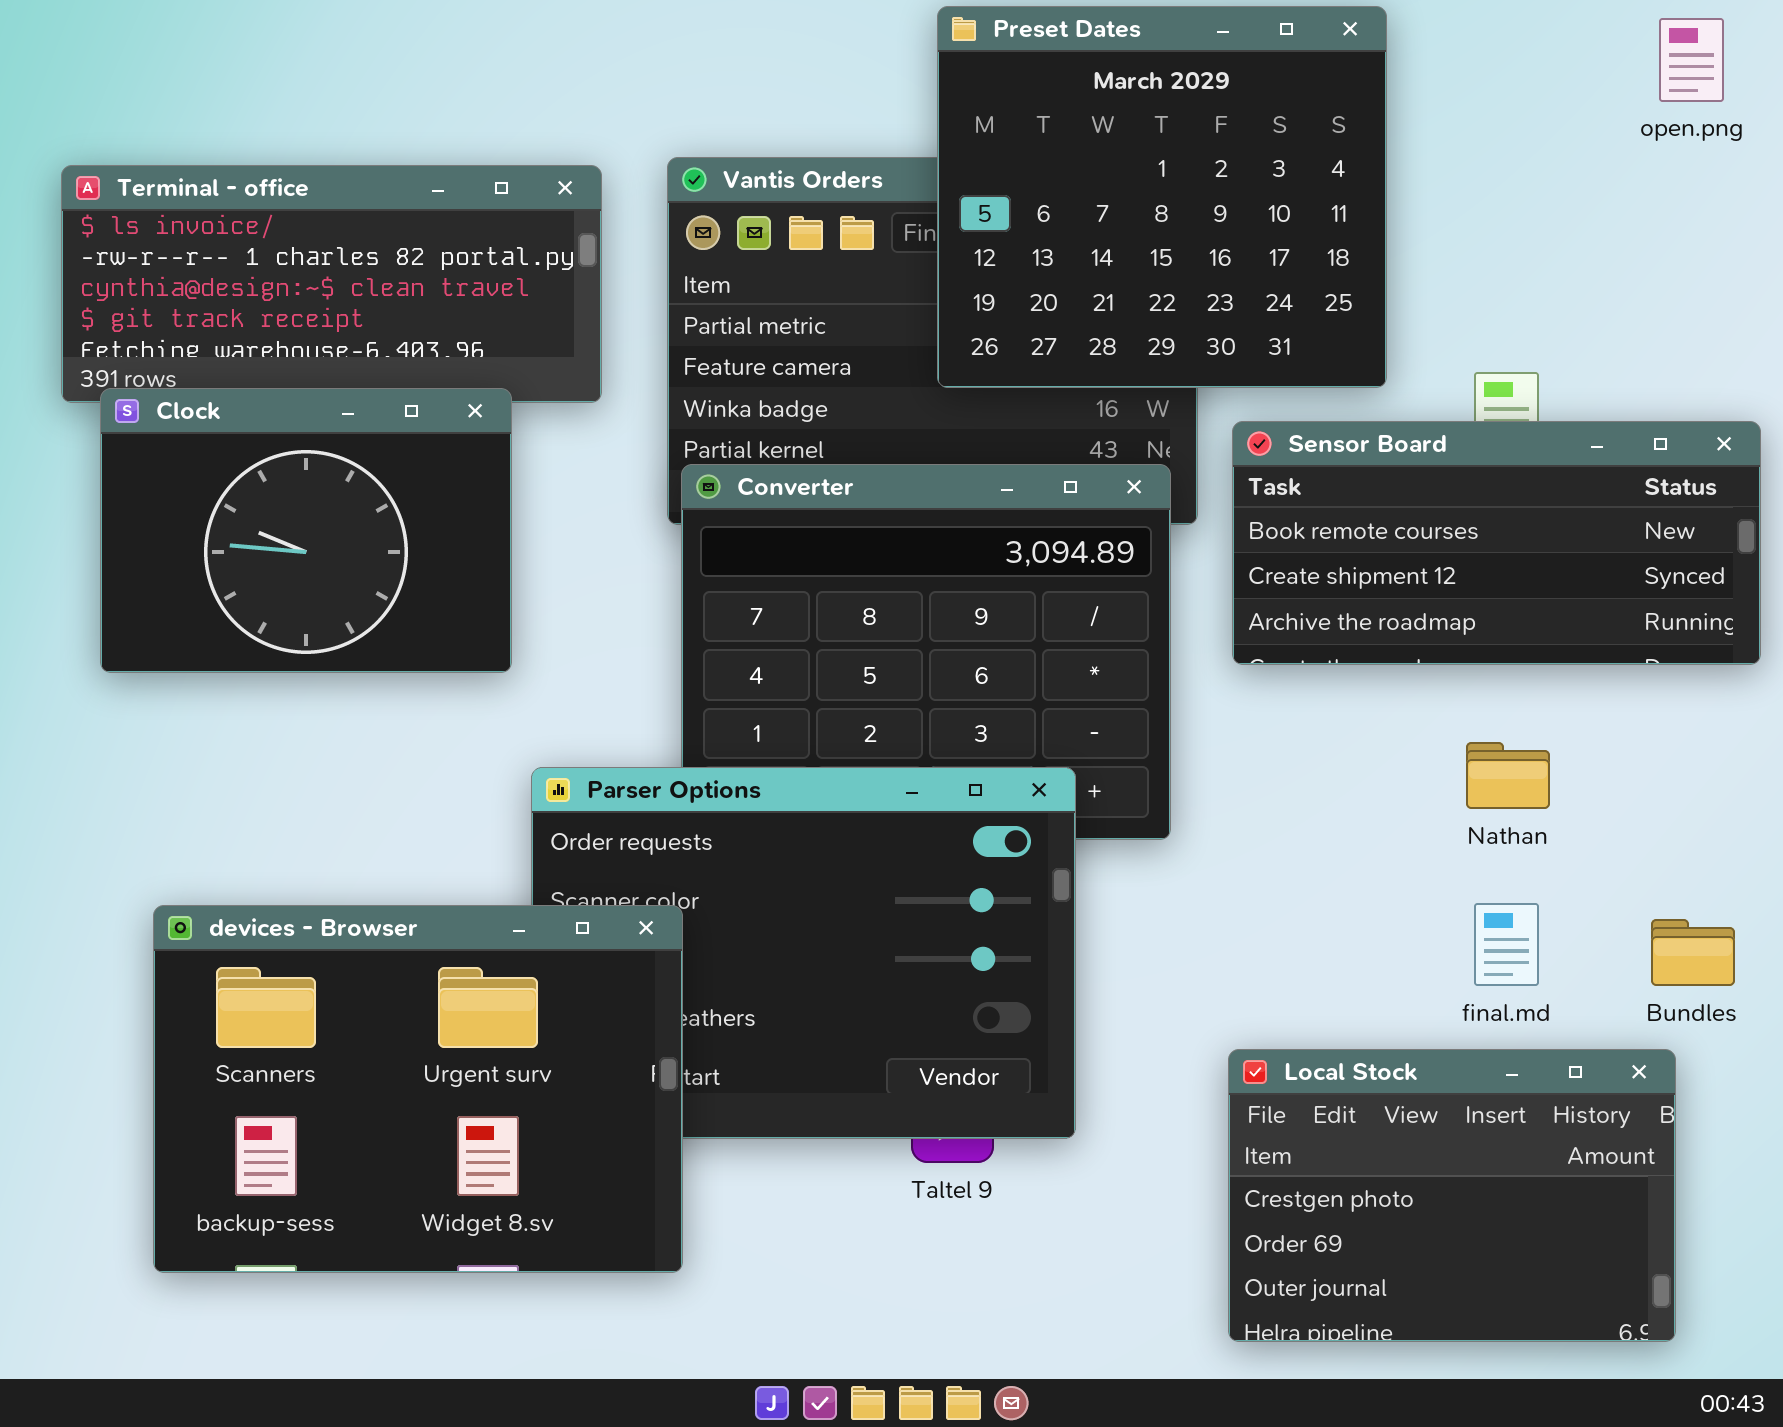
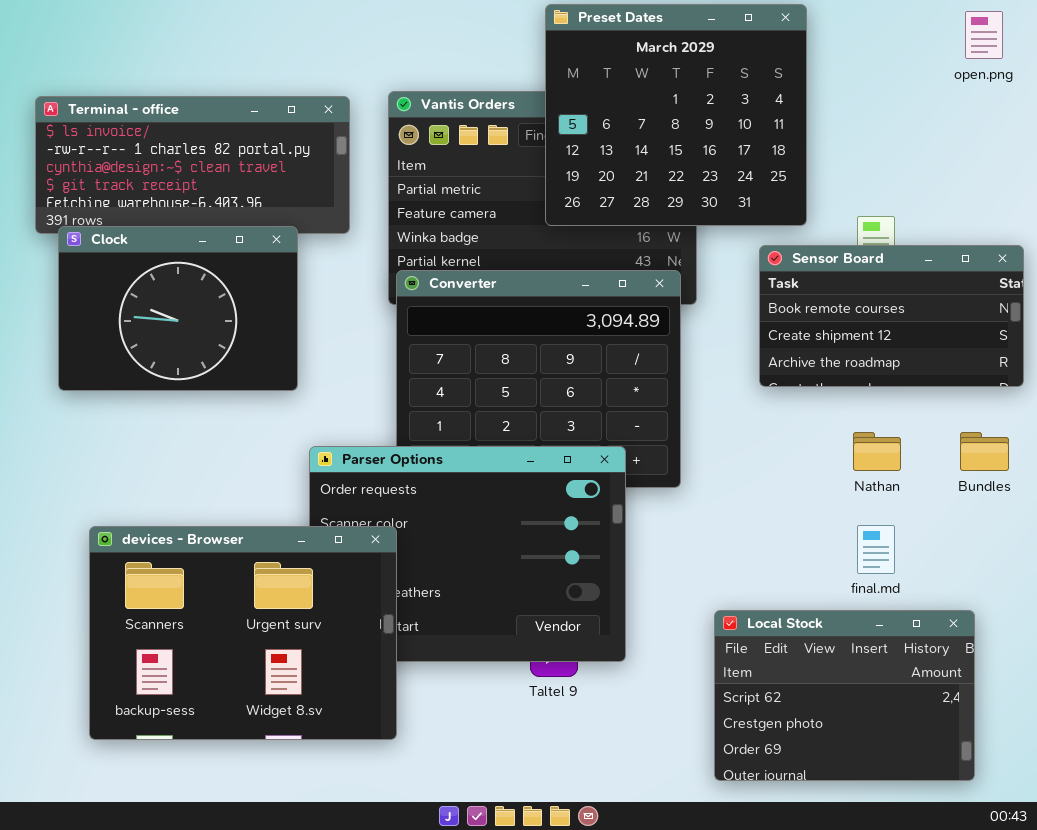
Sensor Board: [1232,421,1761,665] -> [759,245,1024,387], resized
Bundles: [1651,919,1735,986] -> [960,432,1009,471], moved
Local Stock: [1228,1049,1676,1342] -> [714,610,975,781], scrolled up 1 row

